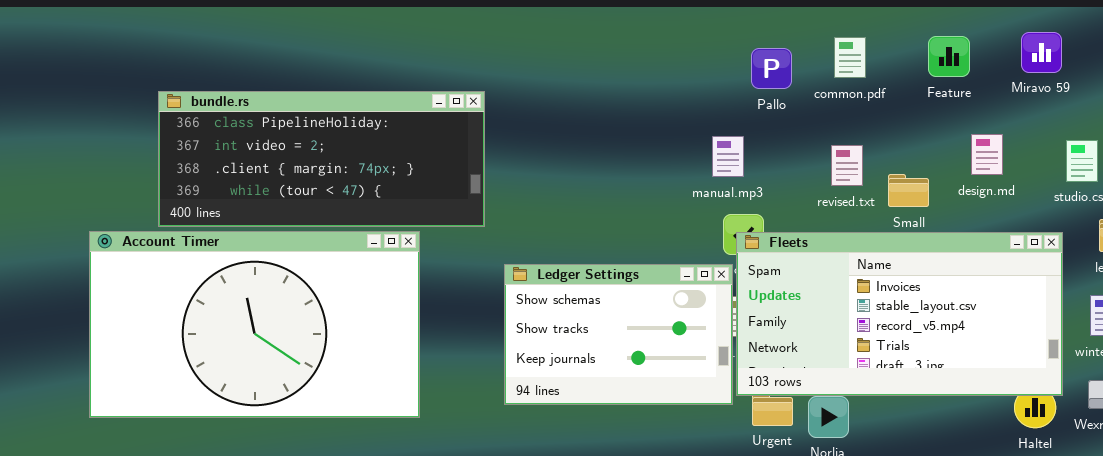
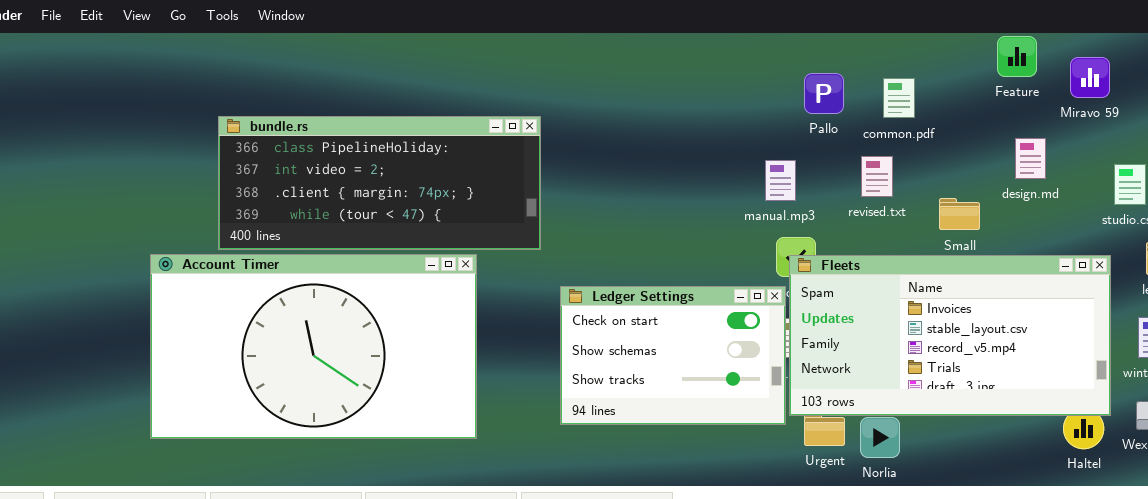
Feature: [928,36,970,77] -> [997,36,1037,77], moved
common.pdf: [834,37,866,78] -> [883,78,915,118], moved
design.md: [971,134,1003,175] -> [1015,138,1046,179], moved
revised.txt: [831,145,863,186] -> [861,156,893,197], moved
Ledger Settings: [504,264,733,405] -> [560,286,786,425], scrolled up 1 row

